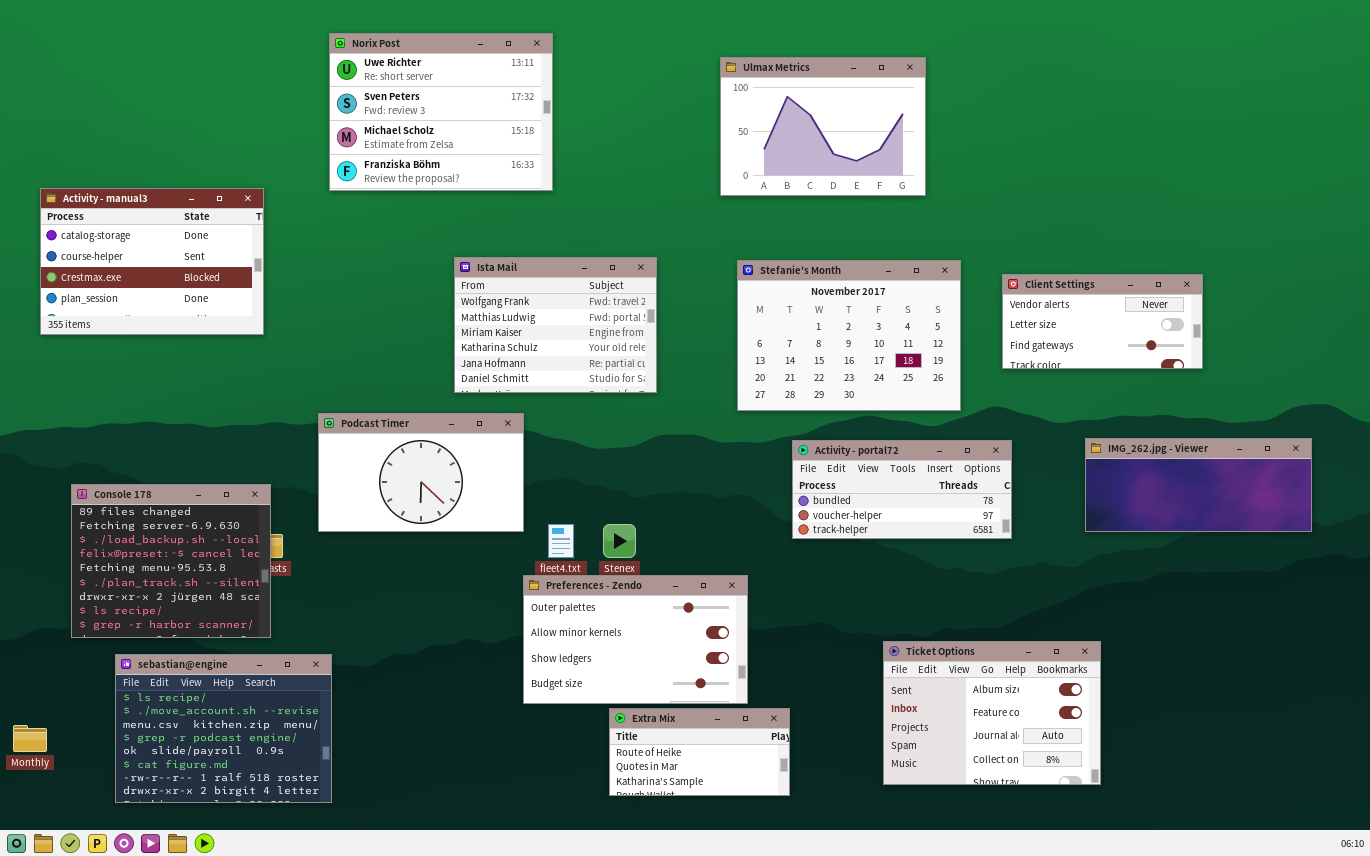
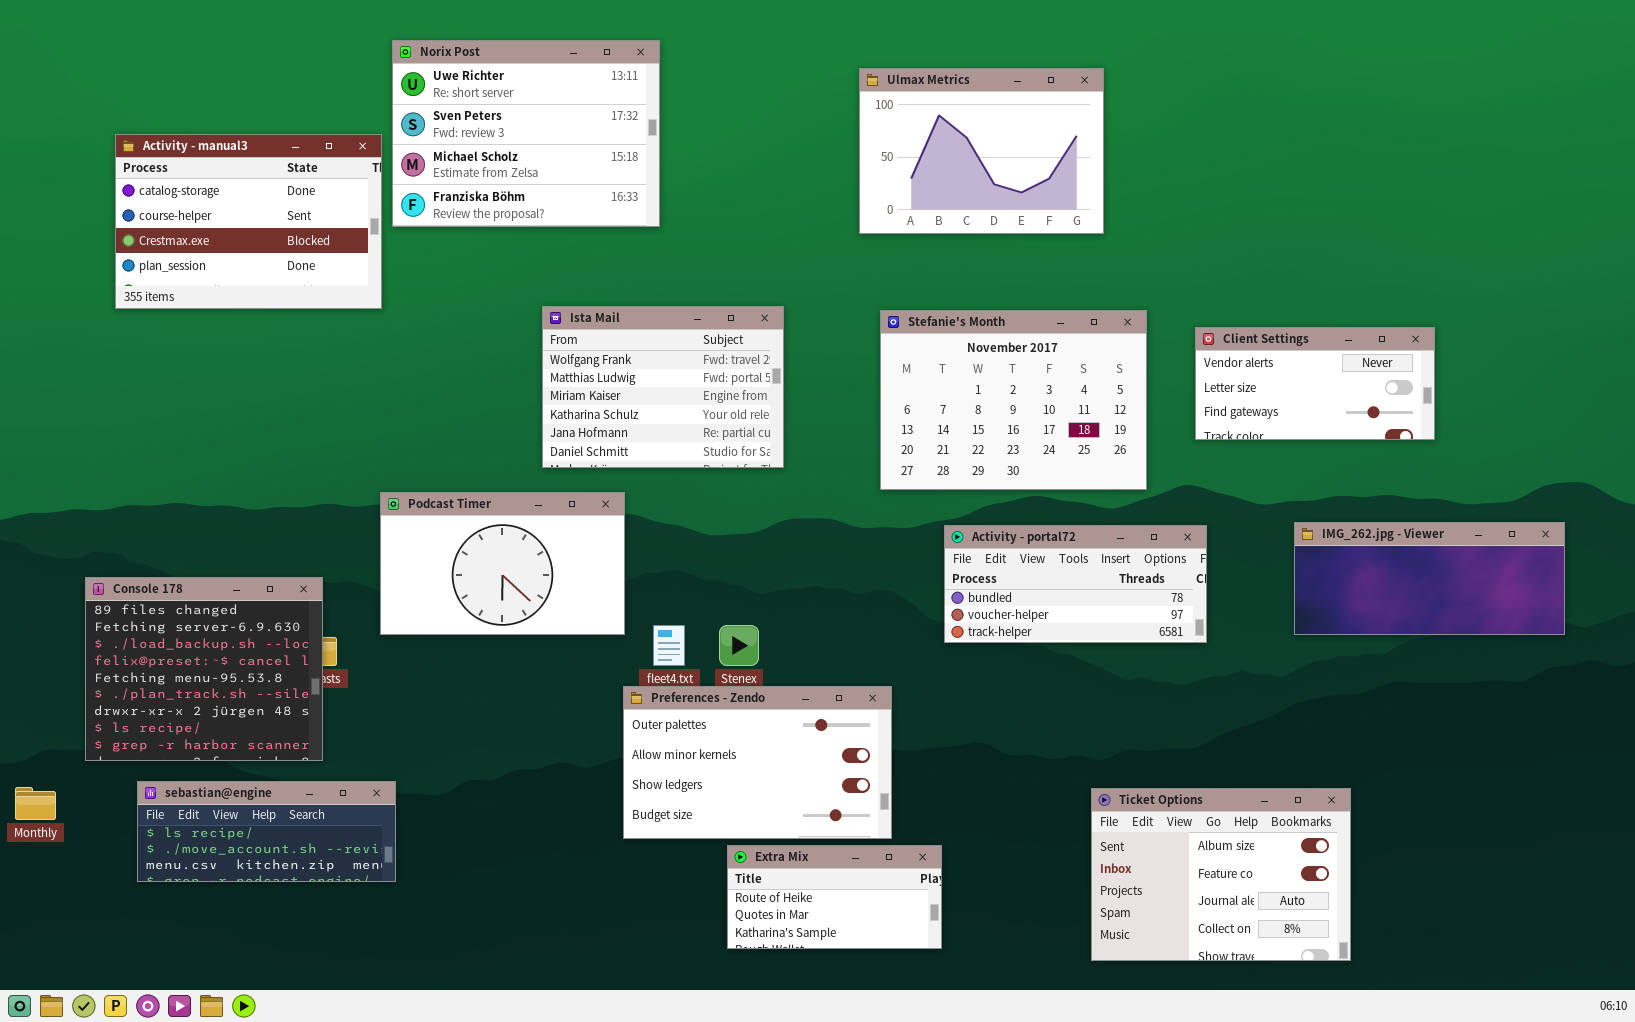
Activity - manual3: [40,188,264,335] -> [115,134,382,309], moved
Ticket Options: [883,641,1101,785] -> [1091,788,1351,961], moved
sebastian@engine: [115,654,332,803] -> [137,781,396,882], resized
Monthly: [13,725,47,752] -> [15,787,56,820], moved

